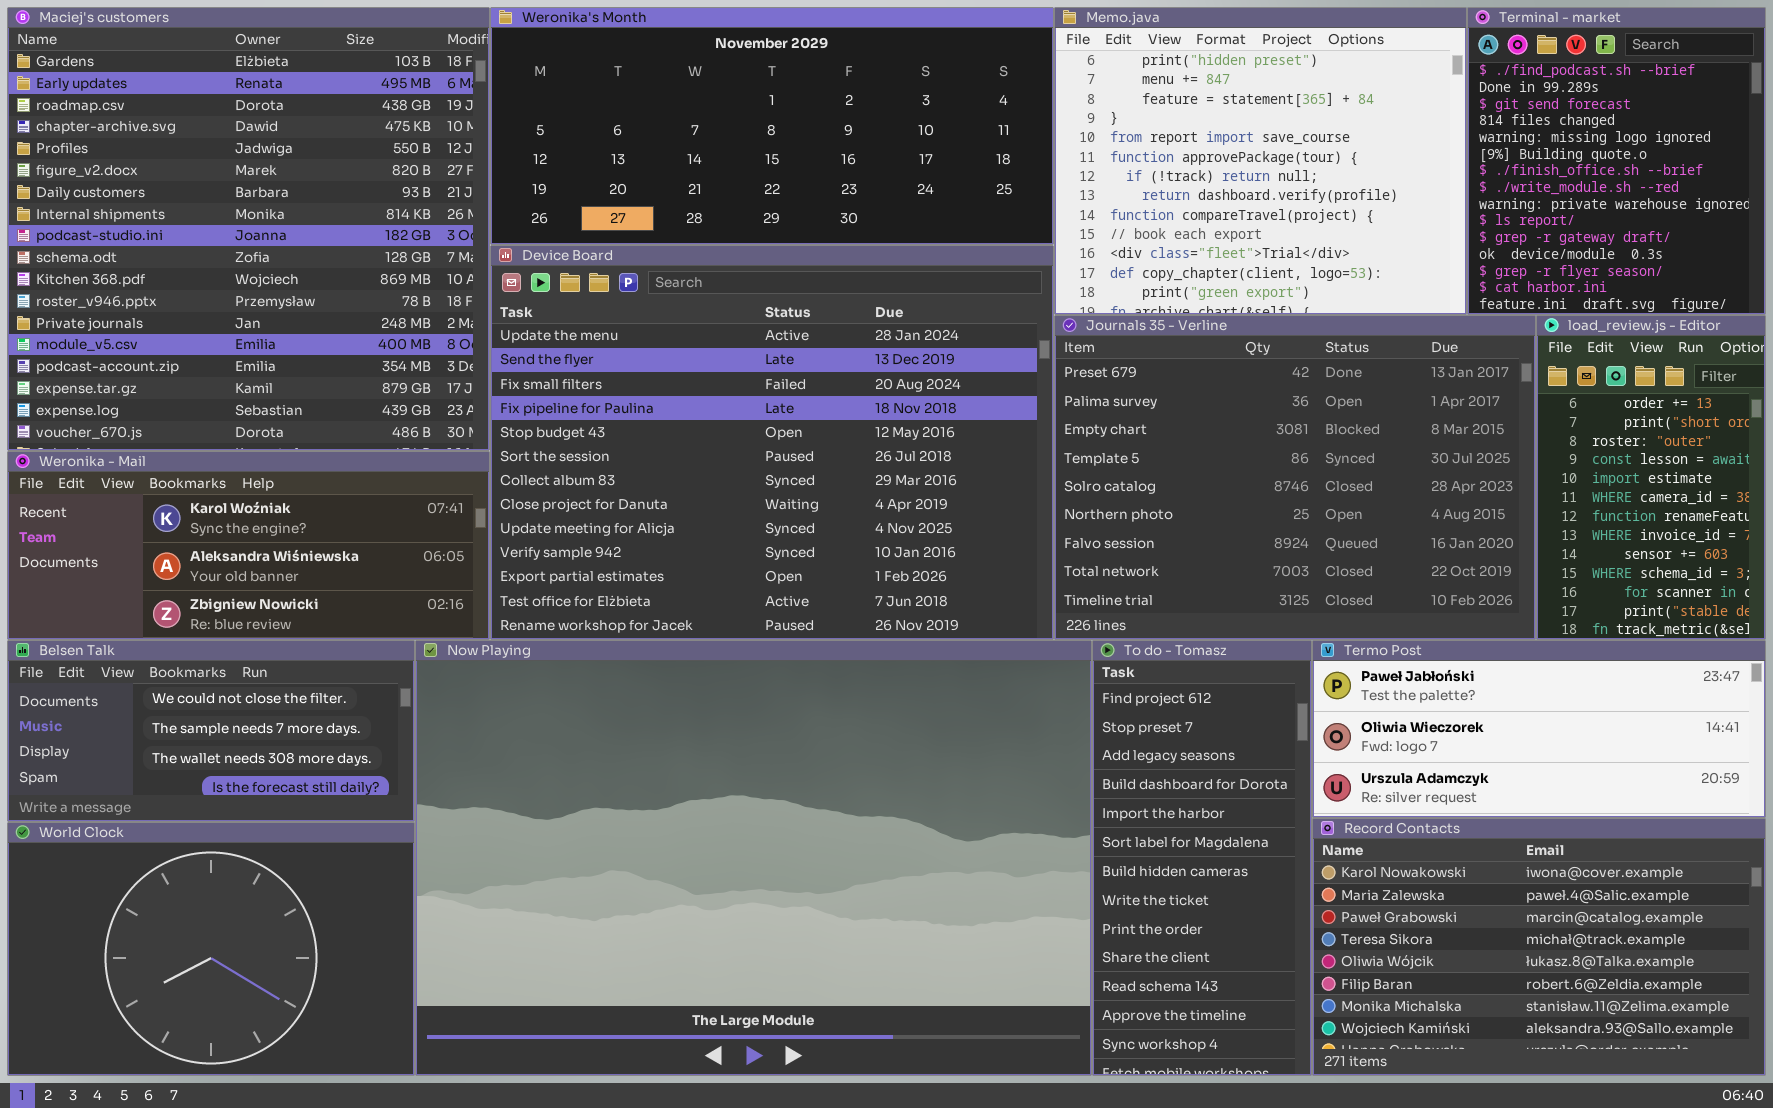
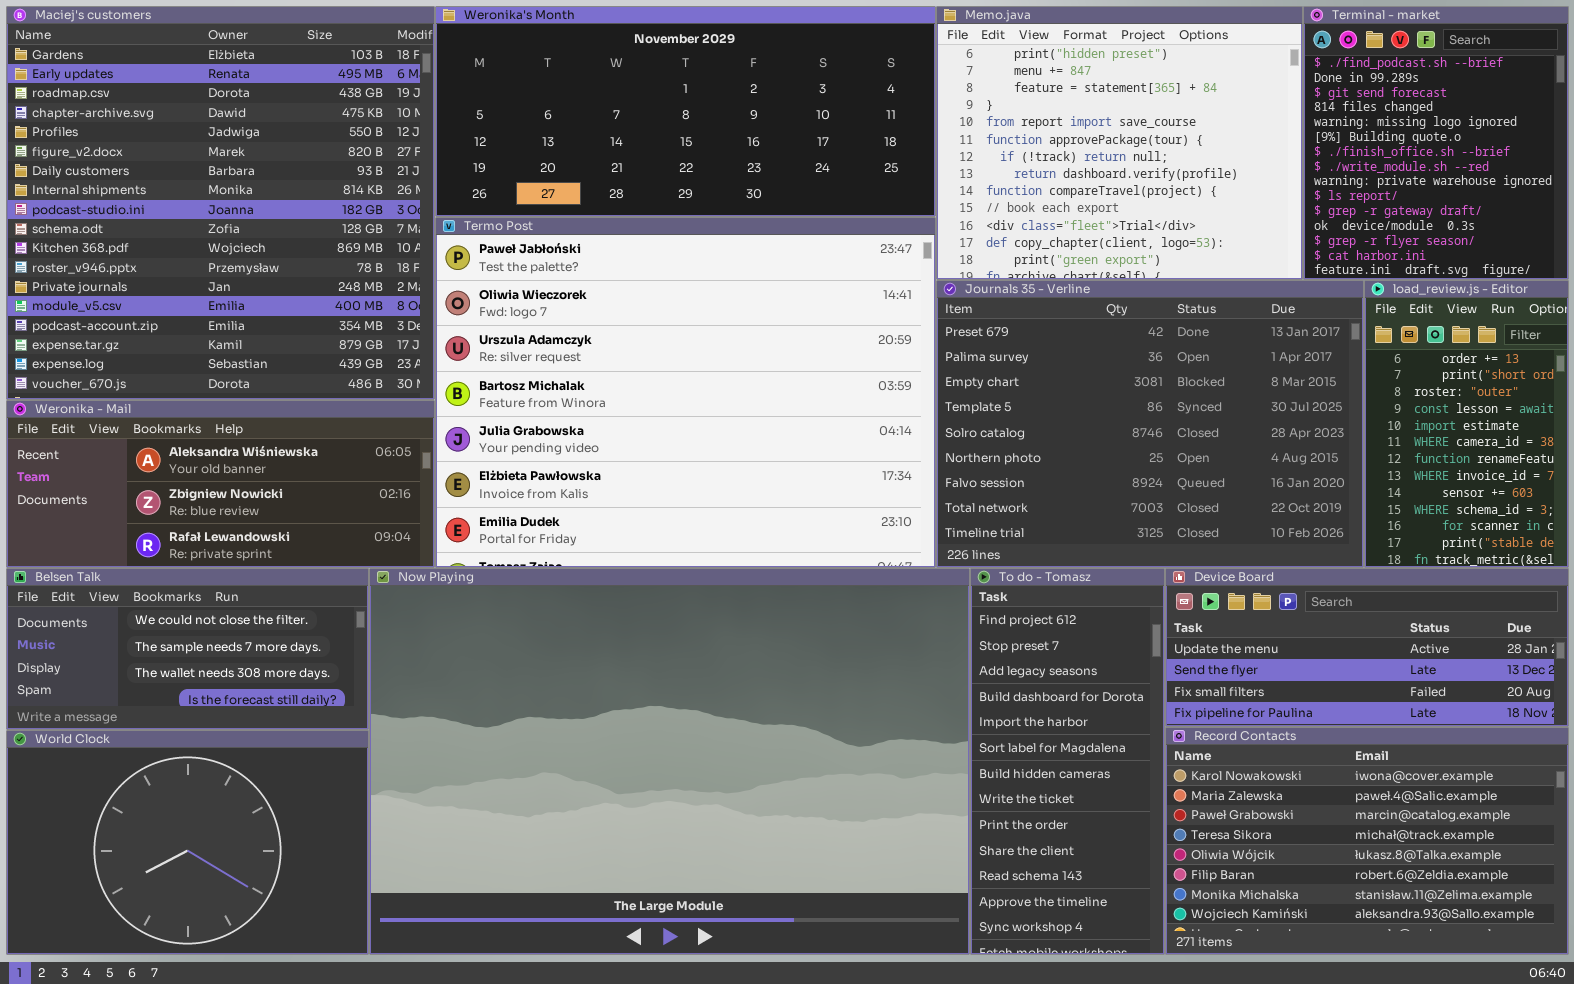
Device Board: [490,245,1054,640] -> [1165,568,1569,727], moved, resized
Weronika - Mail: [7,451,490,640] -> [6,400,435,568], scrolled down 1 row
Termo Post: [1312,640,1766,818] -> [435,217,936,568], moved, resized

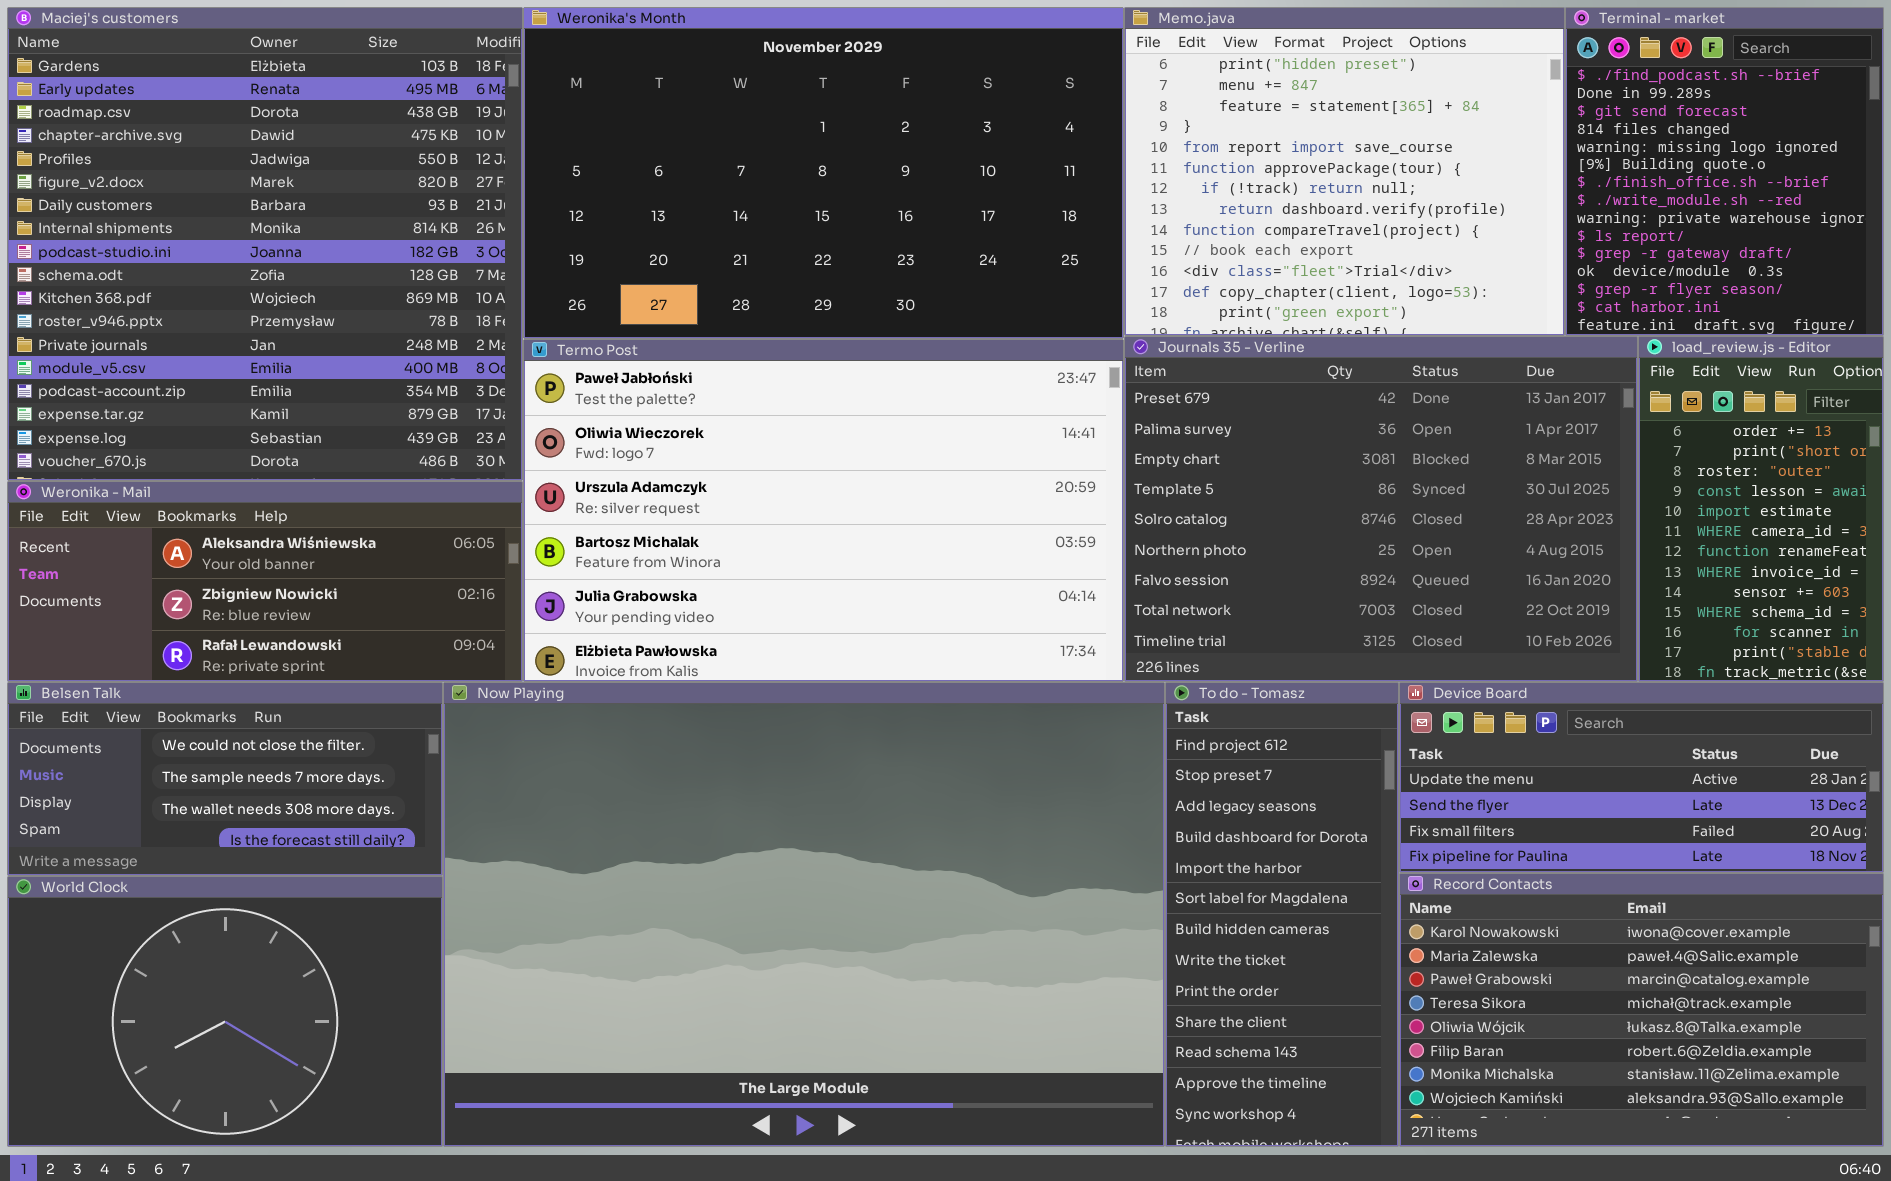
Weronika's Month: [435,6,936,217] -> [523,7,1124,339], resized
Termo Post: [435,217,936,568] -> [523,339,1124,682], resized

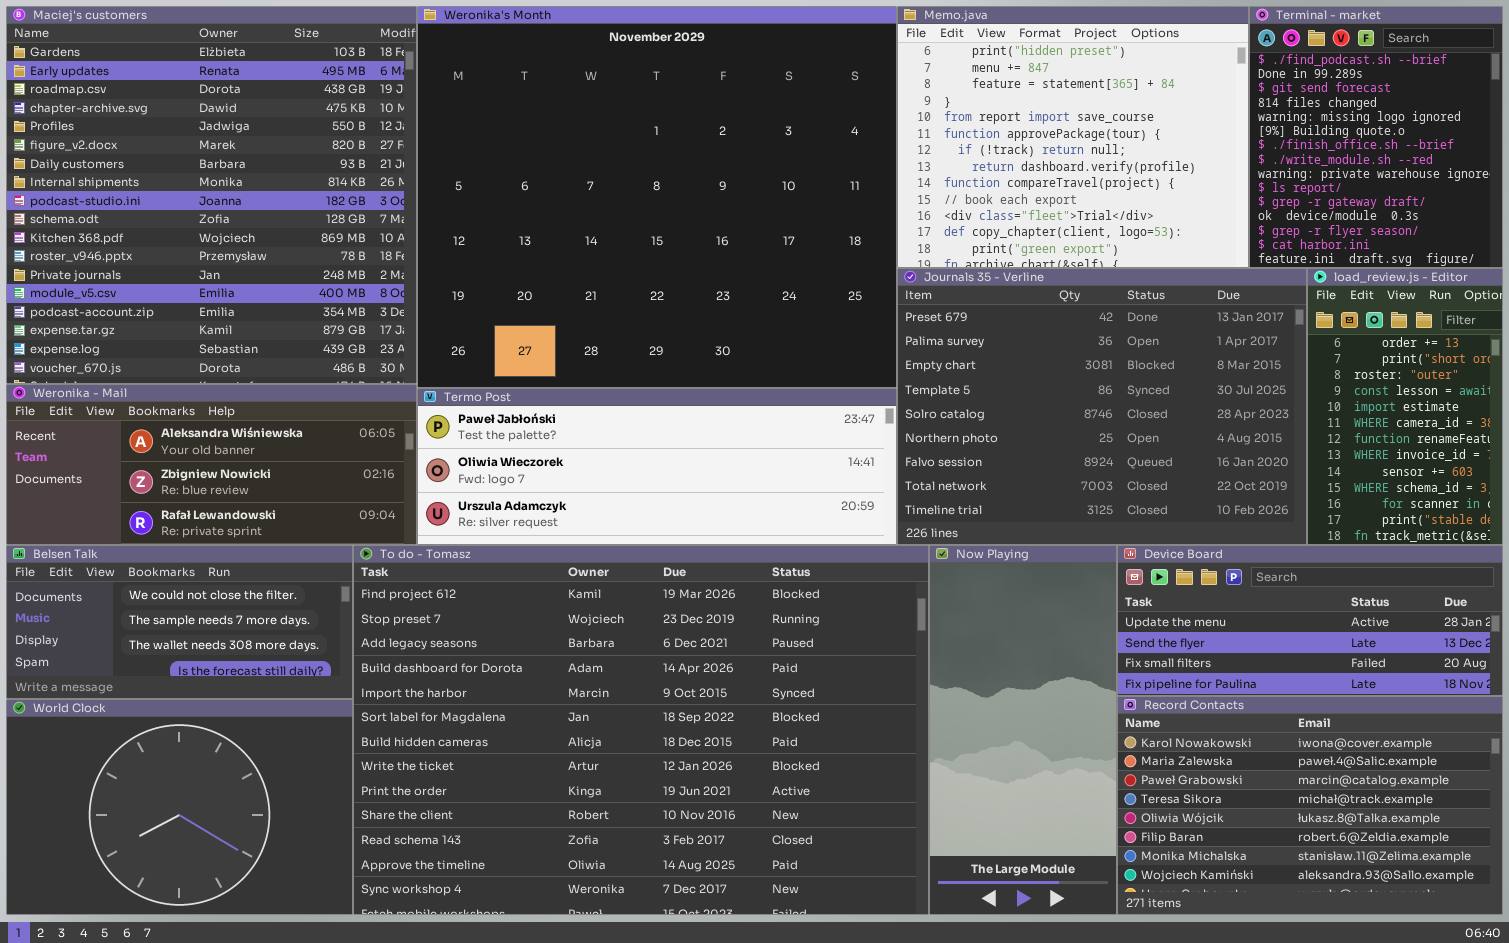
Weronika's Month: [523,7,1124,339] -> [417,6,897,388], resized
Termo Post: [523,339,1124,682] -> [417,388,897,545], resized
Now Playing: [443,682,1165,1147] -> [929,545,1117,915], moved, resized
To do - Tomasz: [1165,682,1399,1147] -> [353,545,929,915], moved, resized

